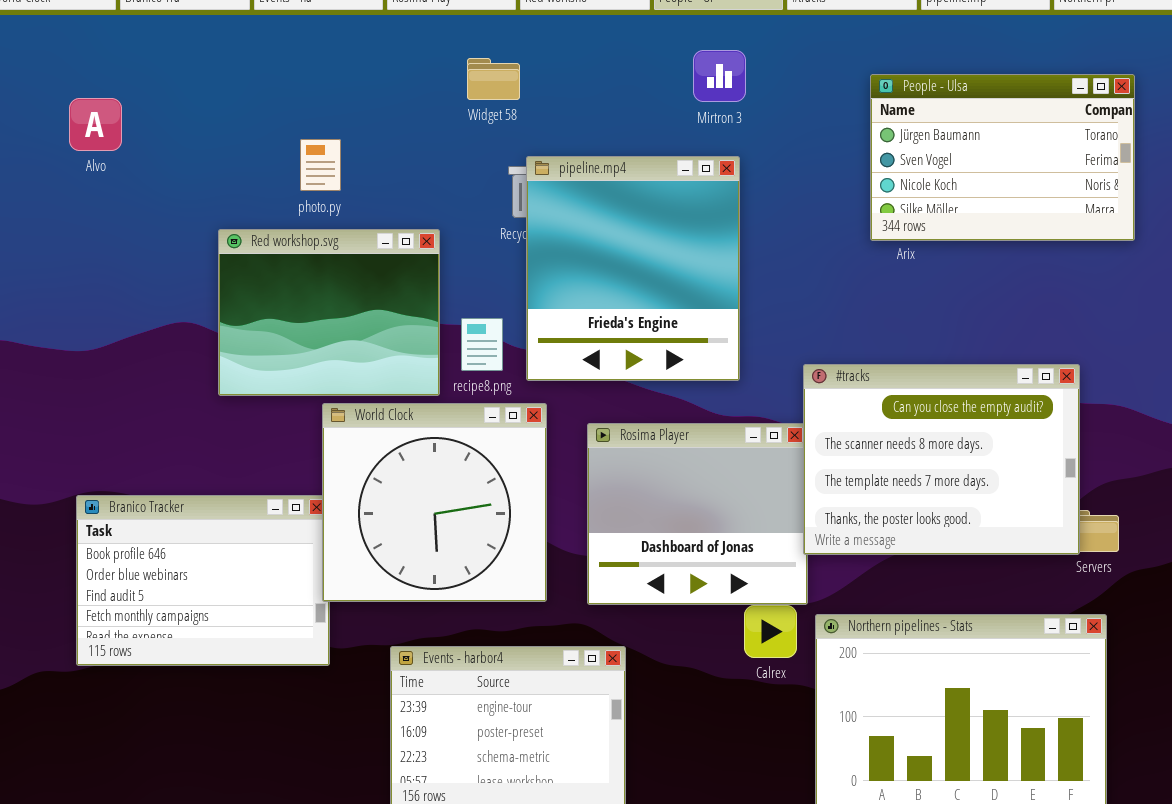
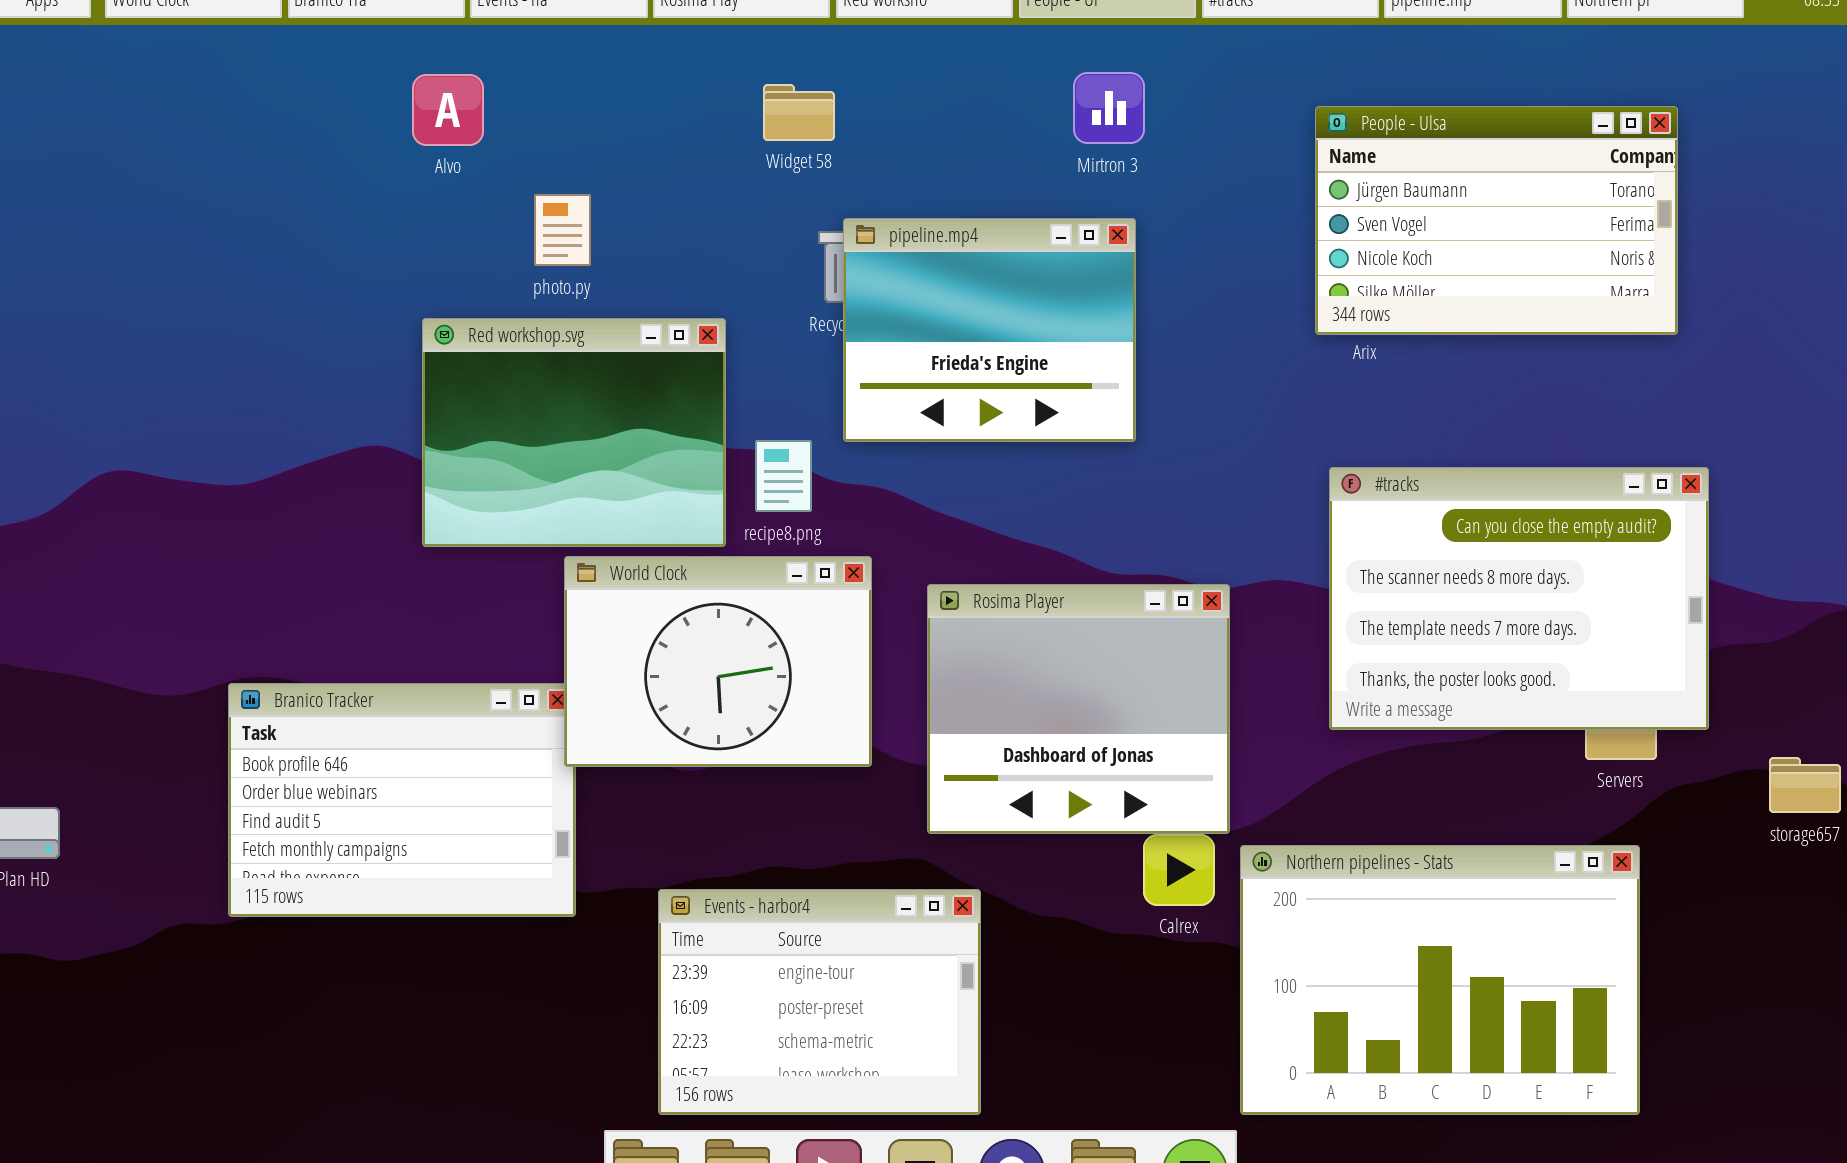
Alvo: [69,98,122,151] -> [412,74,484,146], moved
pipeline.mp4: [526,156,740,381] -> [843,218,1136,442], resized
#tracks: [803,364,1080,555] -> [1329,467,1709,730], moved
World Clock: [322,403,547,602] -> [564,556,872,767], resized

